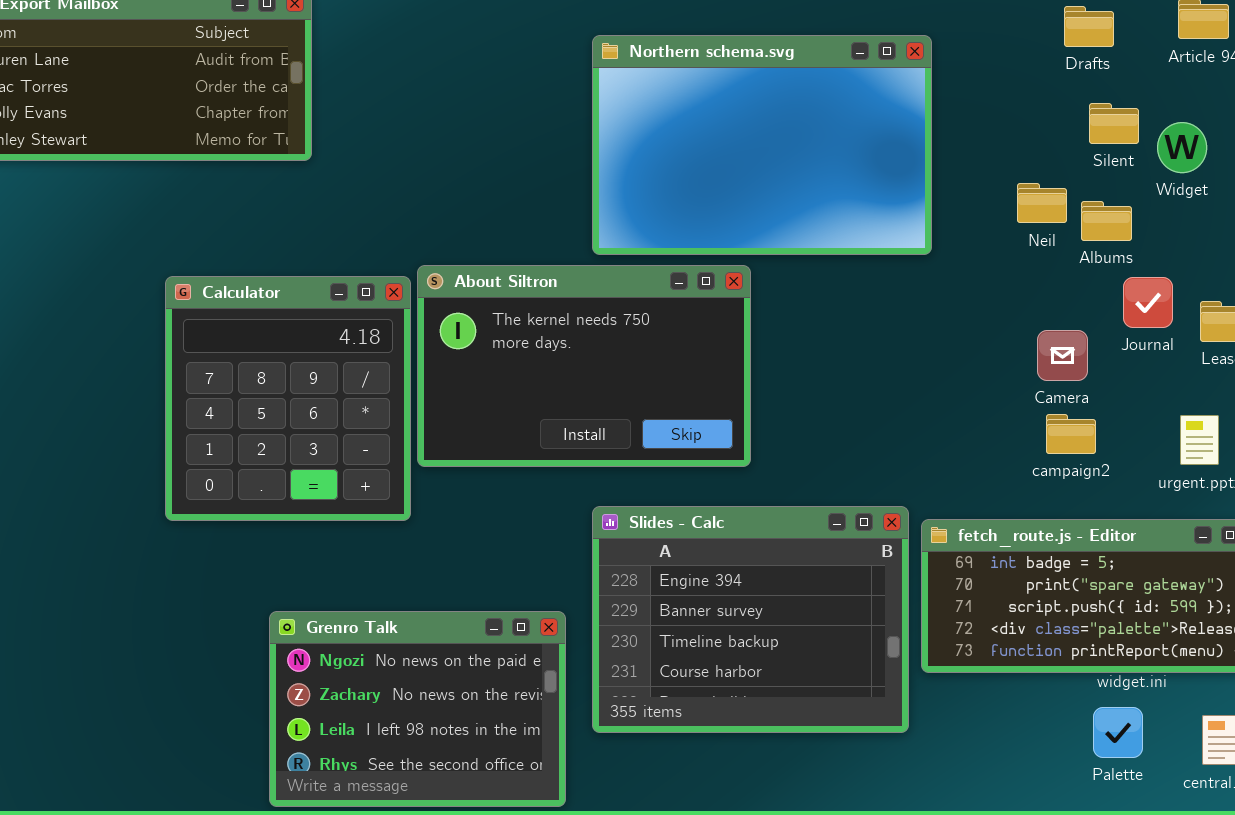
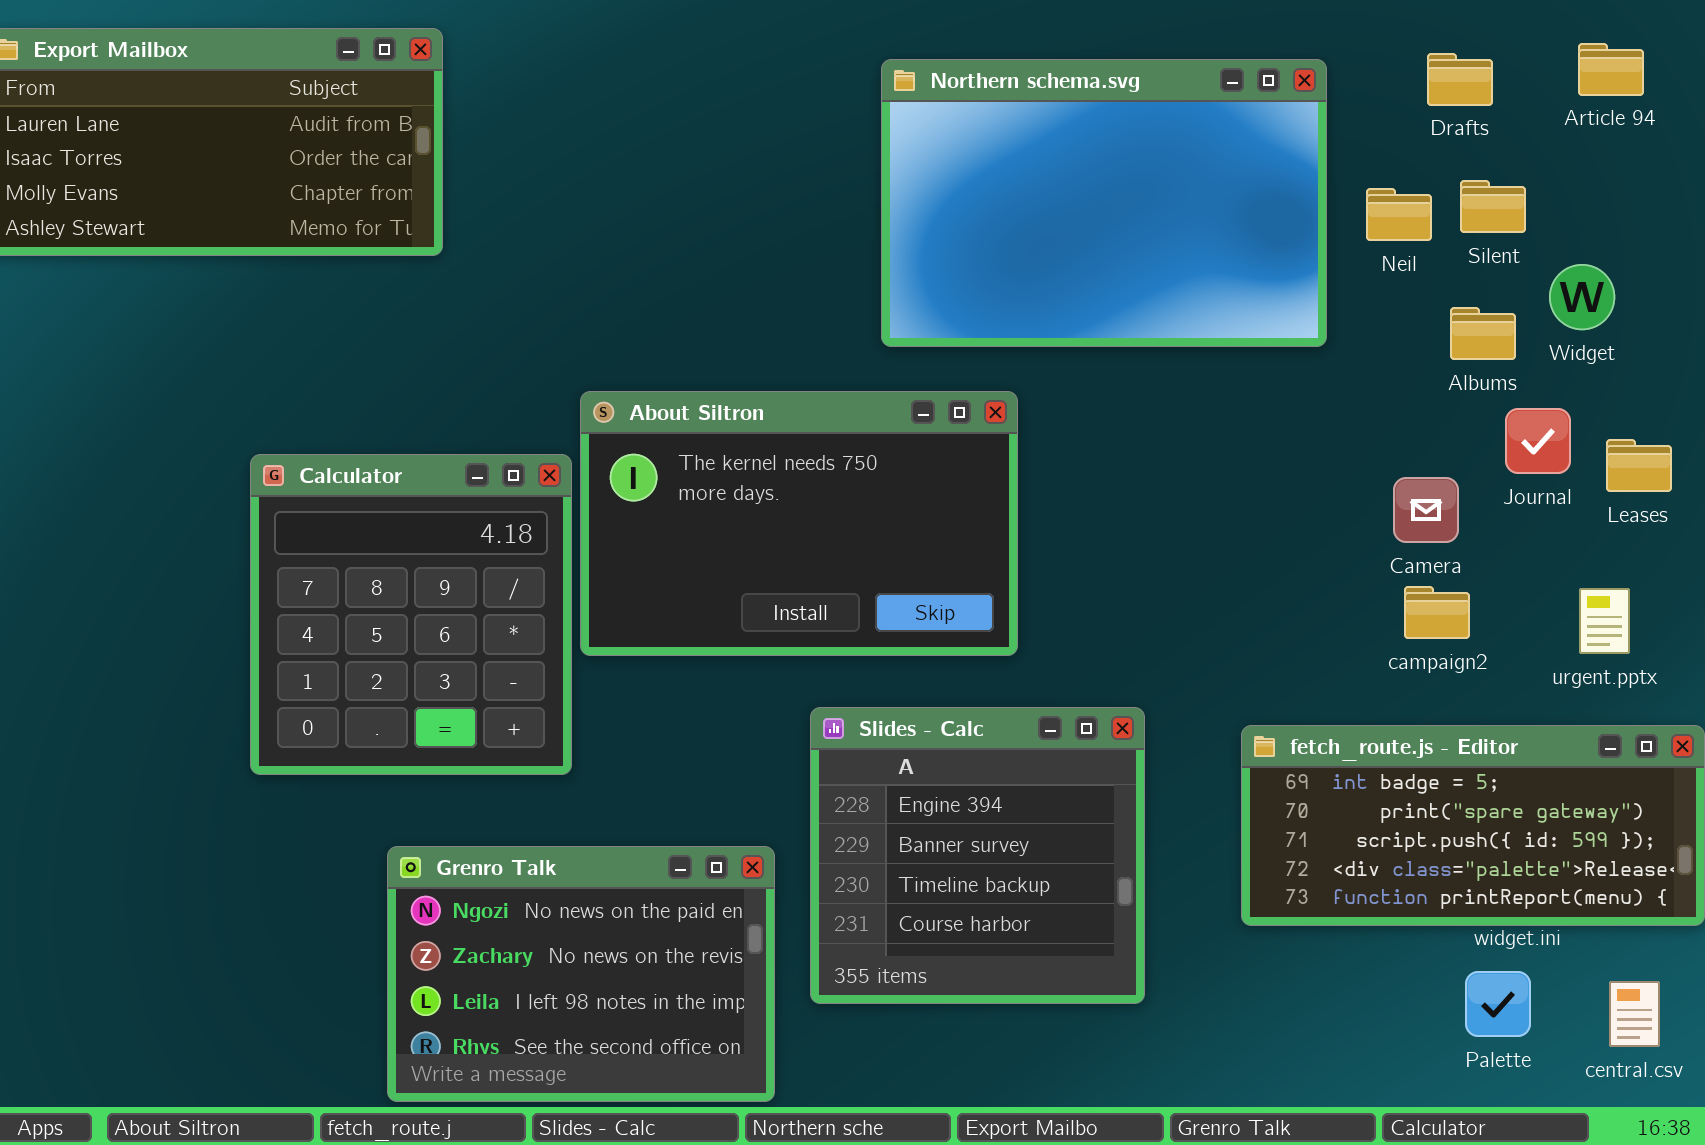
Northern schema.svg: [592,35,932,255] -> [881,59,1327,347], moved
Widget: [1157,122,1207,173] -> [1549,264,1615,330], moved
Neil: [1017,183,1067,223] -> [1366,188,1432,241], moved
Calculator: [165,276,411,521] -> [250,454,572,775], moved
Slides - Calc: [592,506,909,733] -> [810,707,1145,1004], resized

